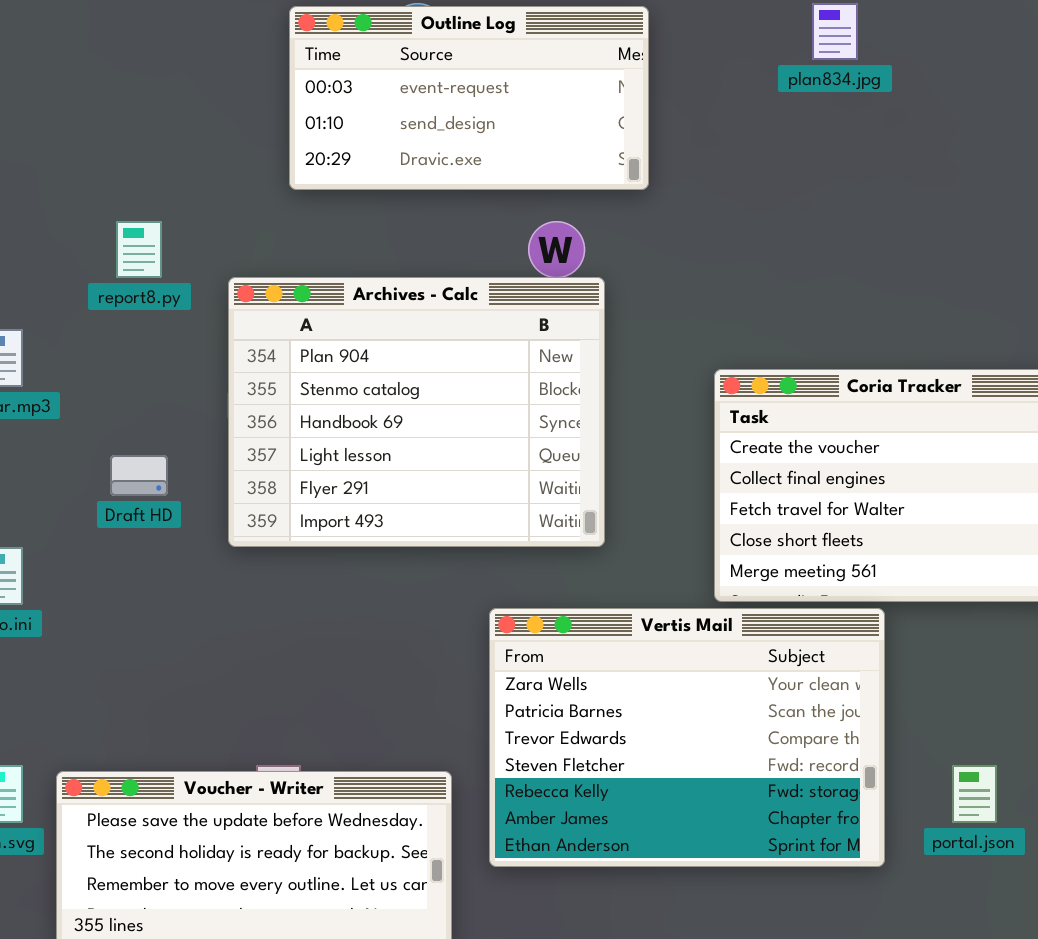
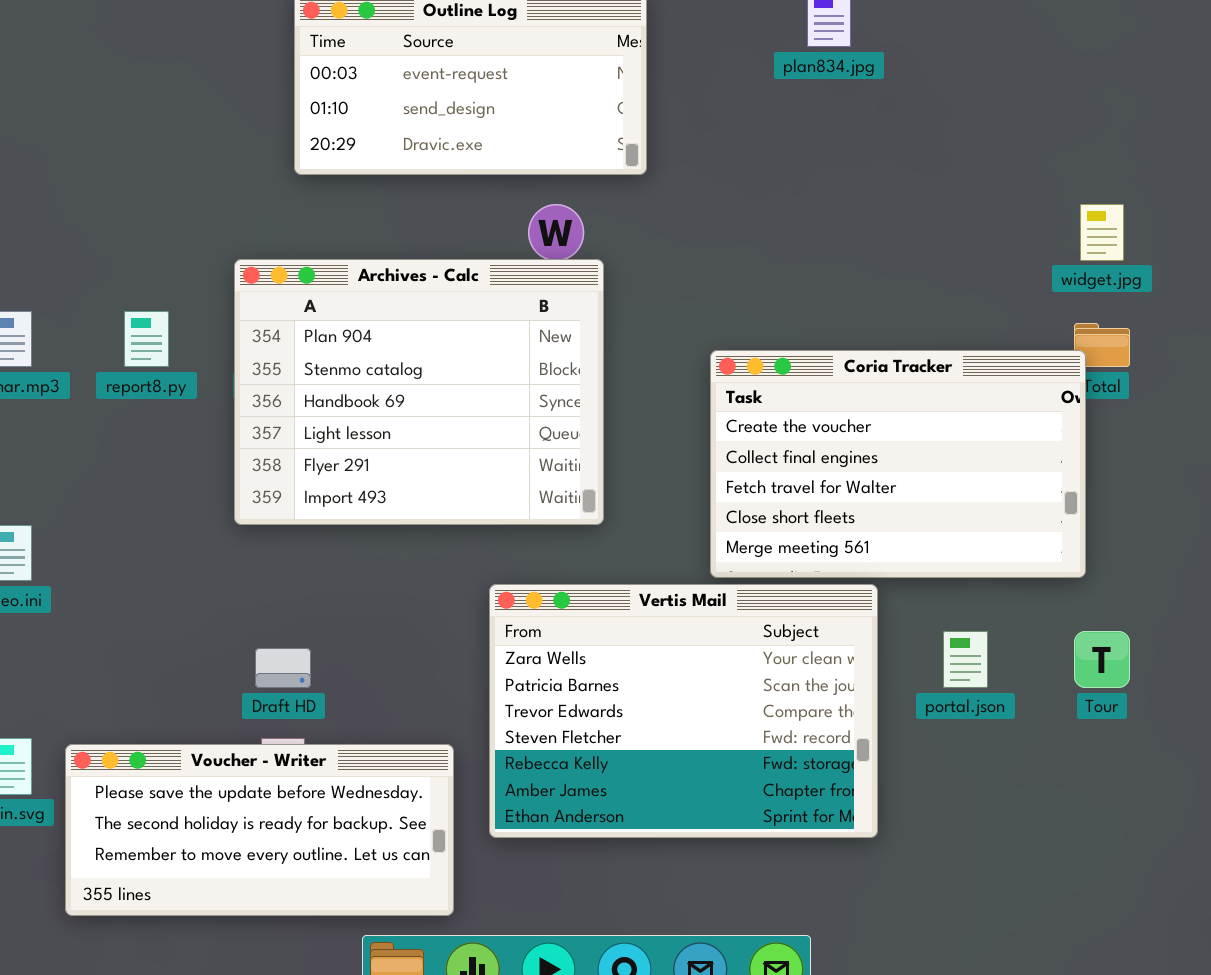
report8.py: [116,221,162,278] -> [124,311,169,367], moved
Draft HD: [110,455,168,496] -> [255,648,311,688], moved
portal.json: [952,765,997,823] -> [943,631,988,688], moved

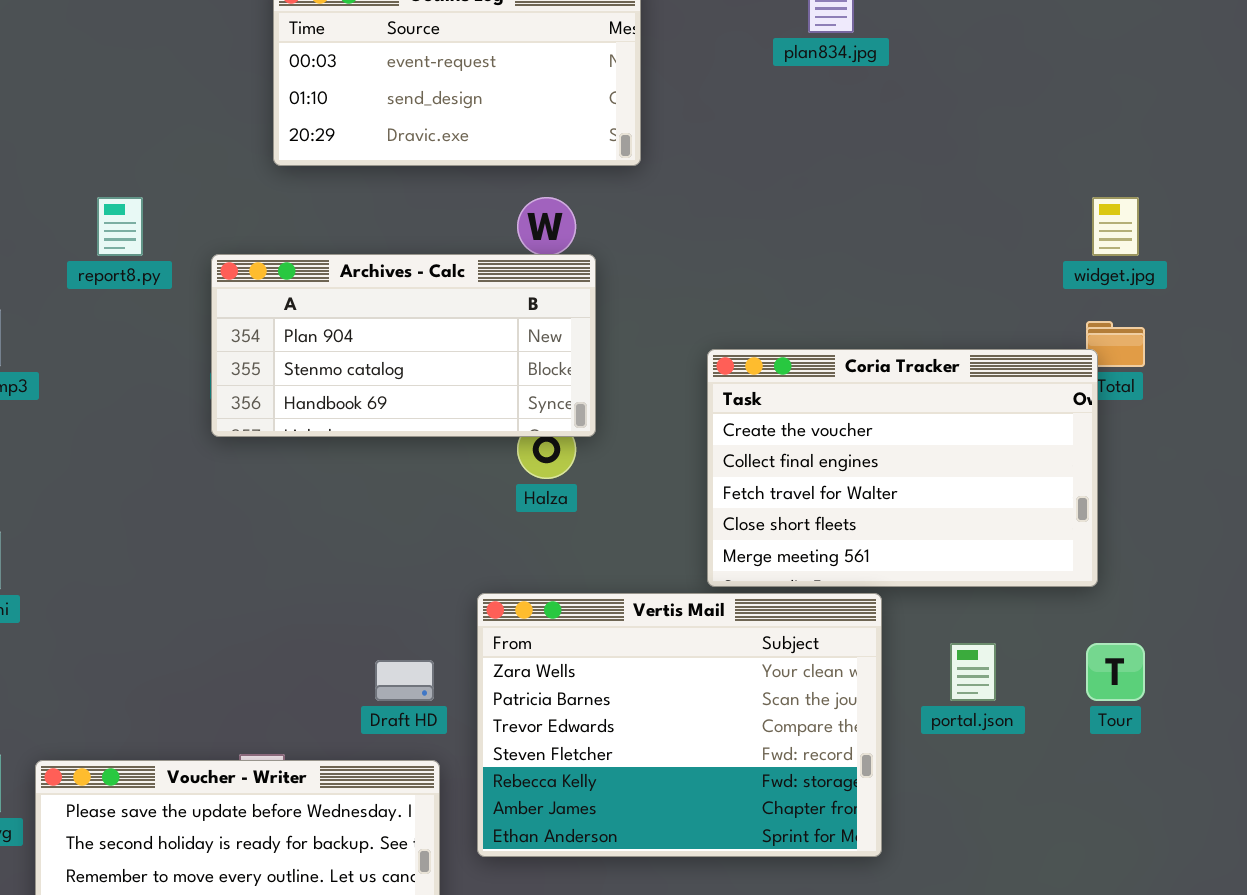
Archives - Calc: [234,259,604,525] -> [211,254,596,437], resized
report8.py: [124,311,169,367] -> [97,197,143,256], moved
Draft HD: [255,648,311,688] -> [375,660,434,701], moved

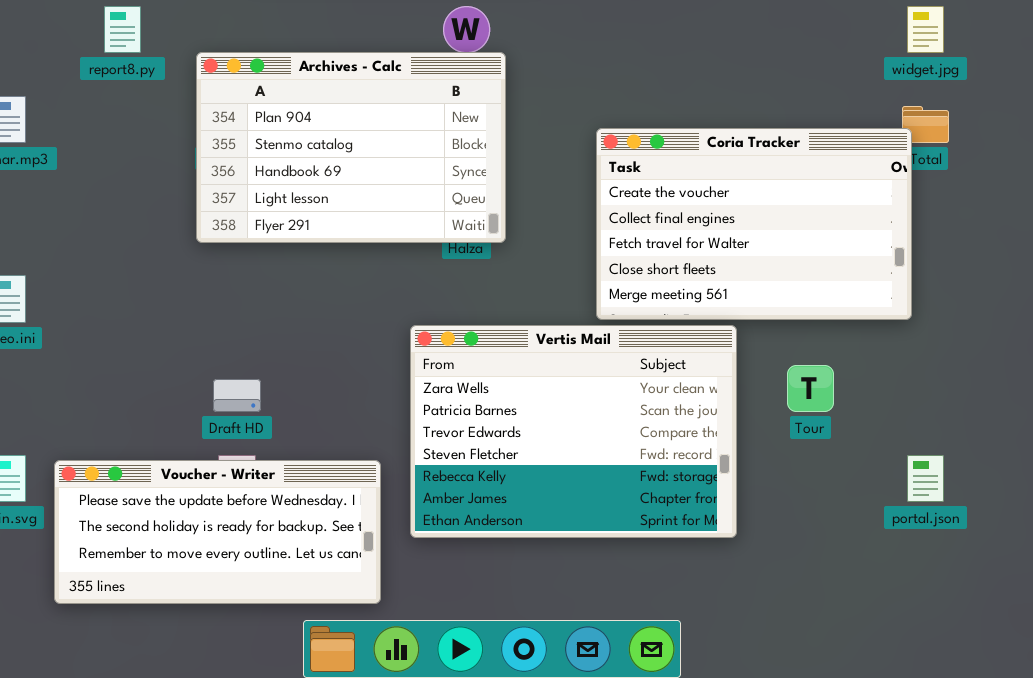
Archives - Calc: [211,254,596,437] -> [196,52,506,243], resized
portal.json: [950,643,996,701] -> [907,455,944,502], moved
Tour: [1086,643,1145,701] -> [787,365,834,412], moved
Draft HD: [375,660,434,701] -> [213,379,261,412], moved

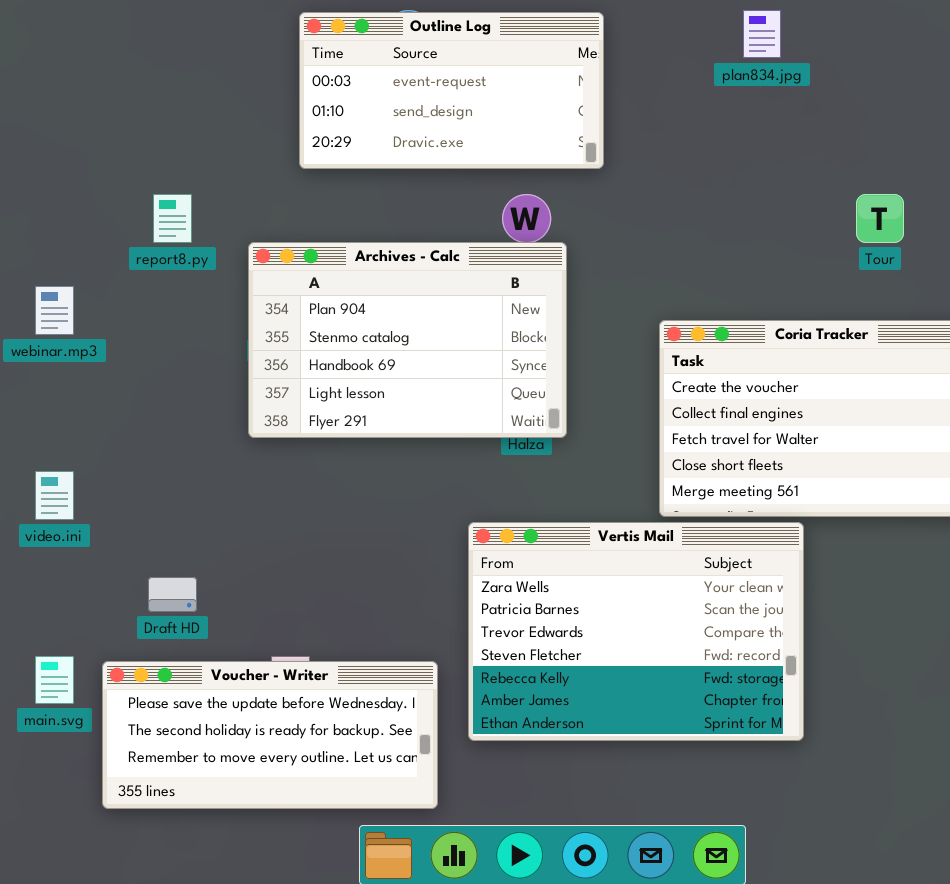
Tour: [787,365,834,412] -> [856,194,904,243], moved
Draft HD: [213,379,261,412] -> [148,577,197,612], moved

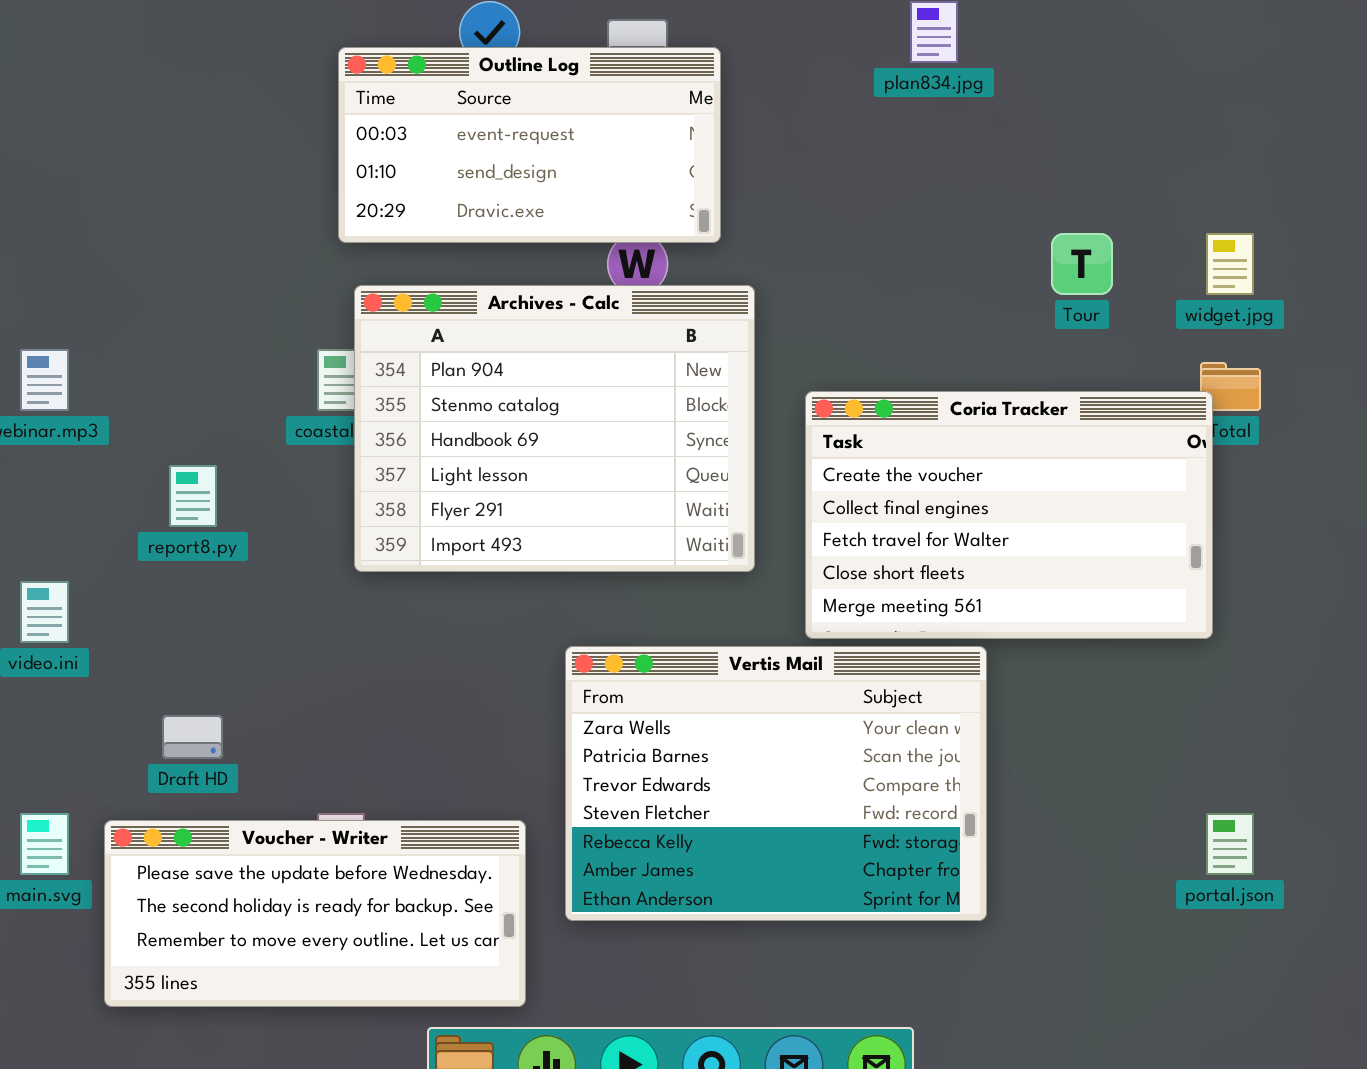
Outline Log: [299,12,604,169] -> [338,47,721,243], moved
report8.py: [153,194,192,243] -> [169,465,217,527], moved
Archives - Calc: [248,242,567,438] -> [354,285,755,572], moved, resized

